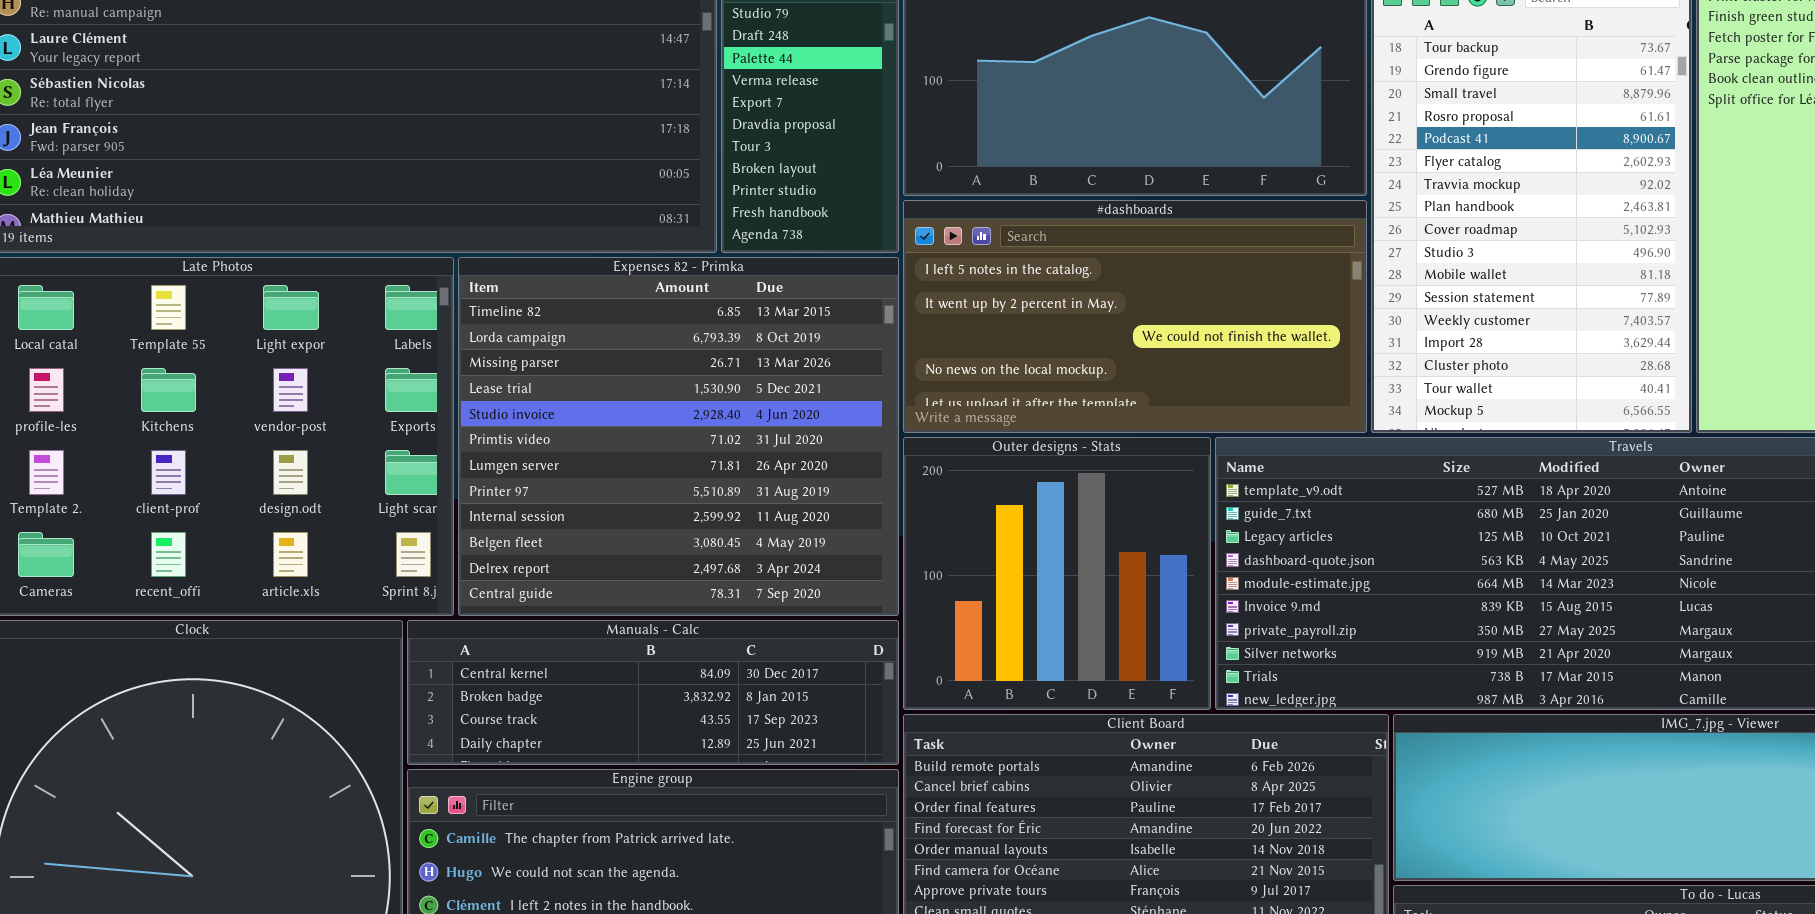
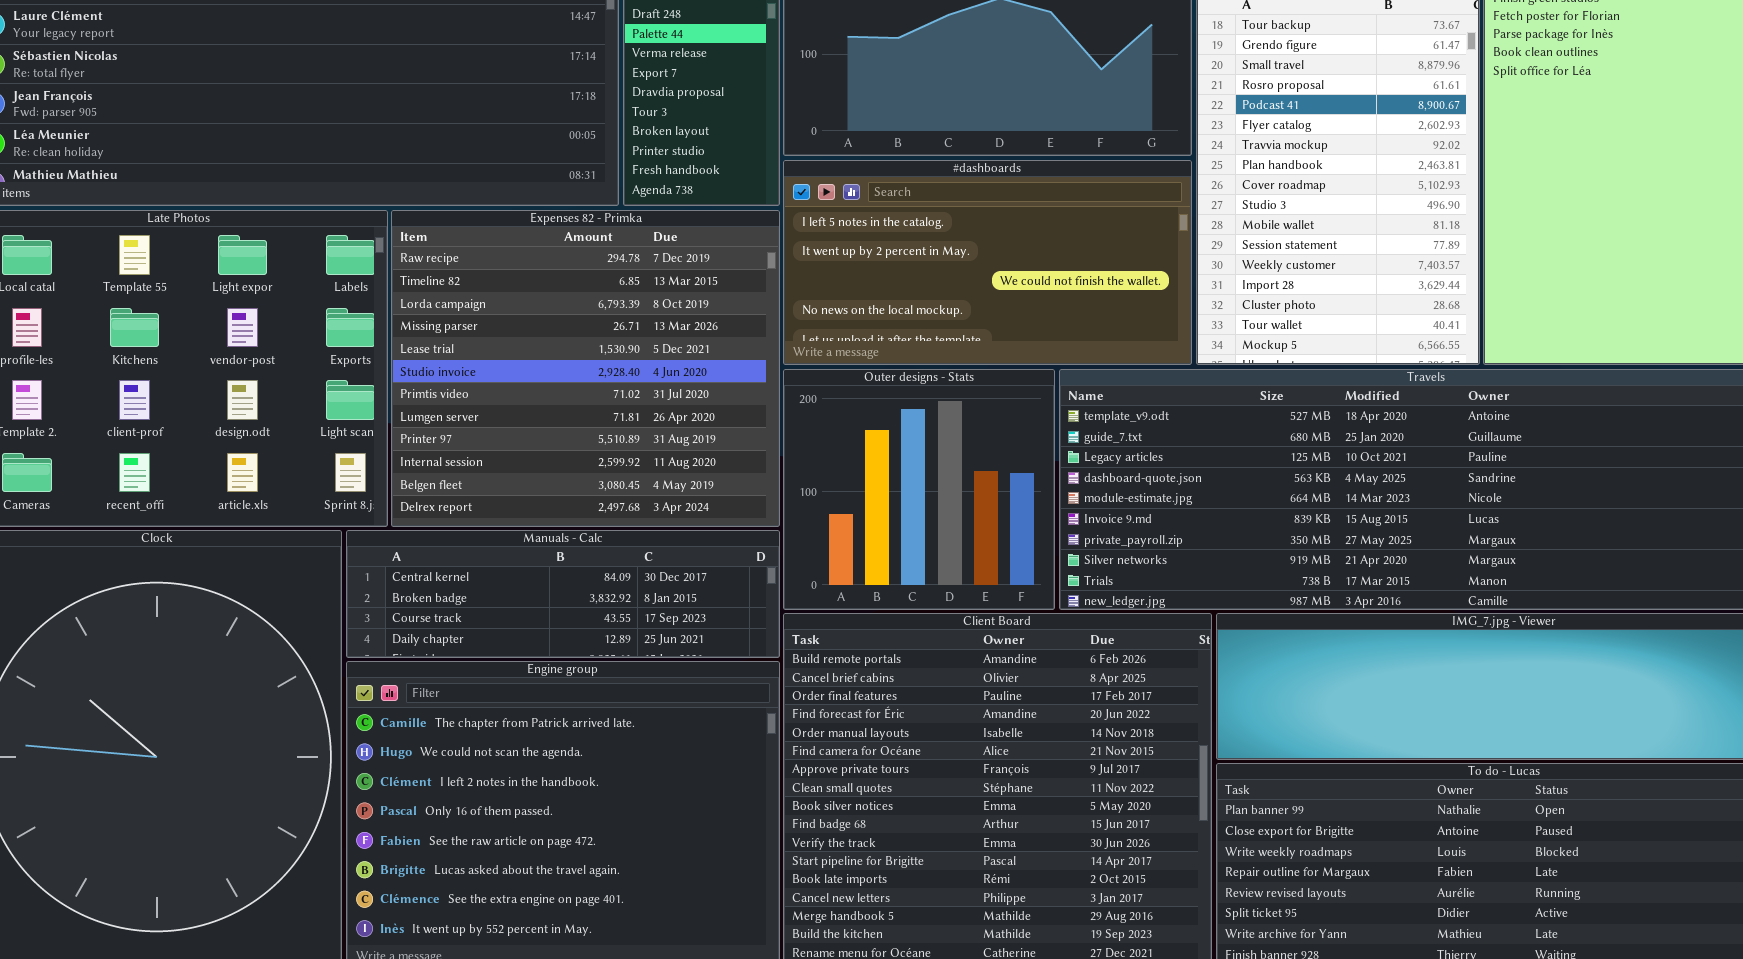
Expenses 82 - Primka: [458,257,899,616] -> [391,210,780,527], scrolled up 1 row

